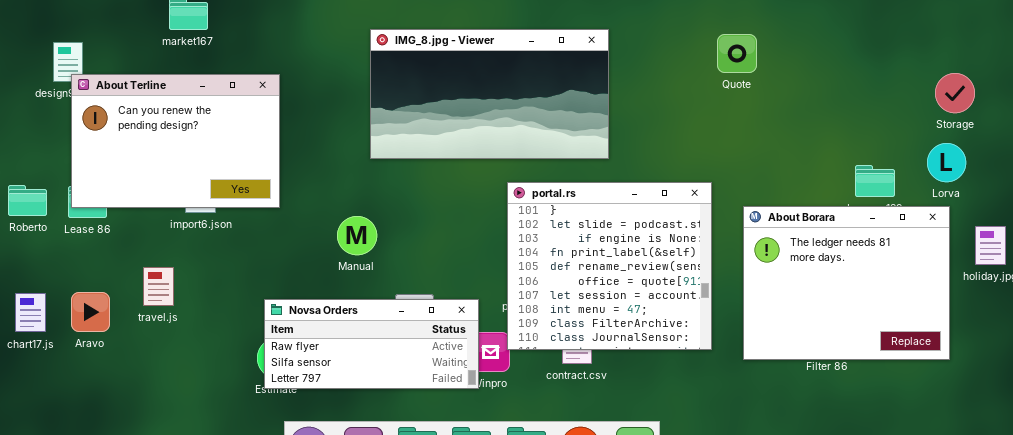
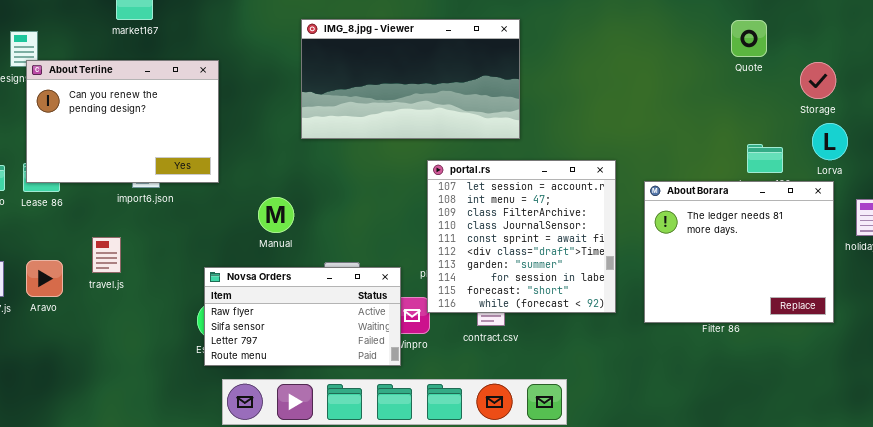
Quote: [717,34,757,73] -> [731,20,767,57], moved
Storage: [935,73,975,113] -> [800,62,836,99], moved
portal.rs: [507,182,712,350] -> [427,160,616,313], scrolled down 6 rows
Manual: [337,216,377,255] -> [258,197,294,233], moved
Novsa Orders: [264,299,479,389] -> [204,267,401,366], resized

